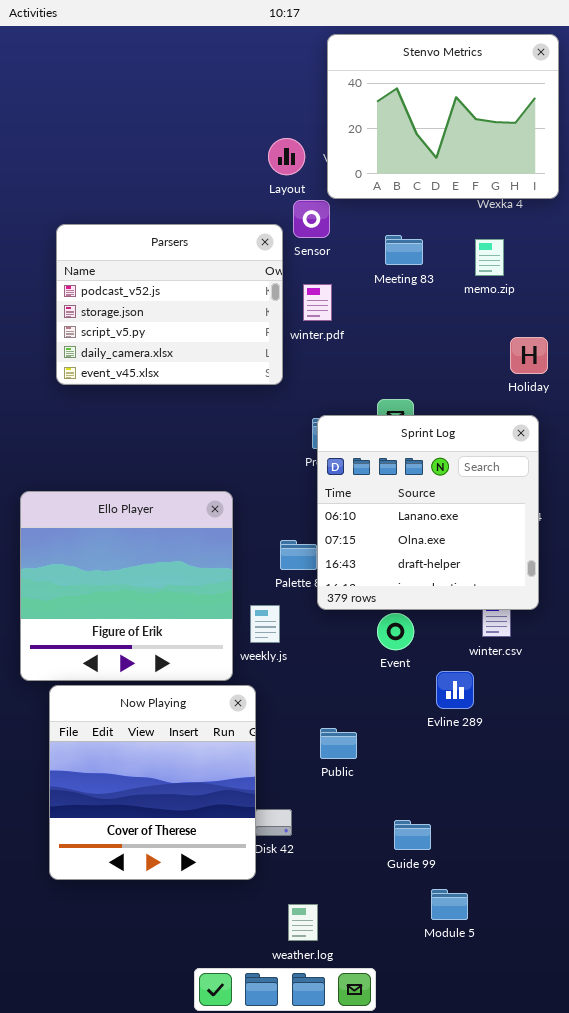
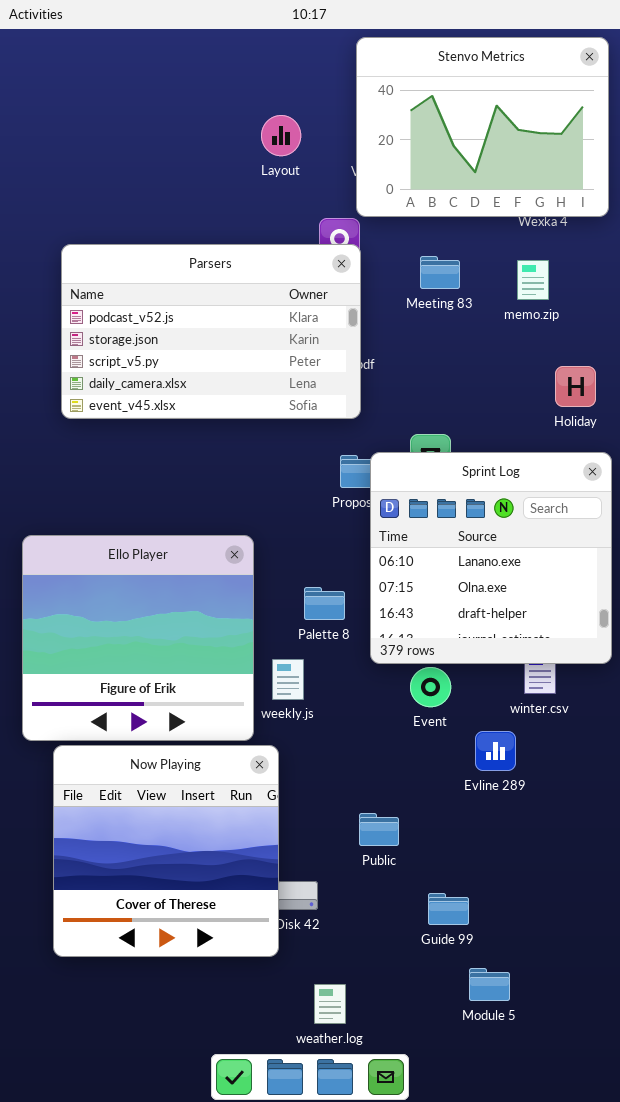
Layout: [268,138,305,175] -> [261,115,301,156], moved
Parsers: [56,224,283,385] -> [61,244,361,419], resized
Sprint Log: [317,415,539,610] -> [370,452,612,664], moved
Public: [320,728,357,759] -> [359,813,399,846], moved

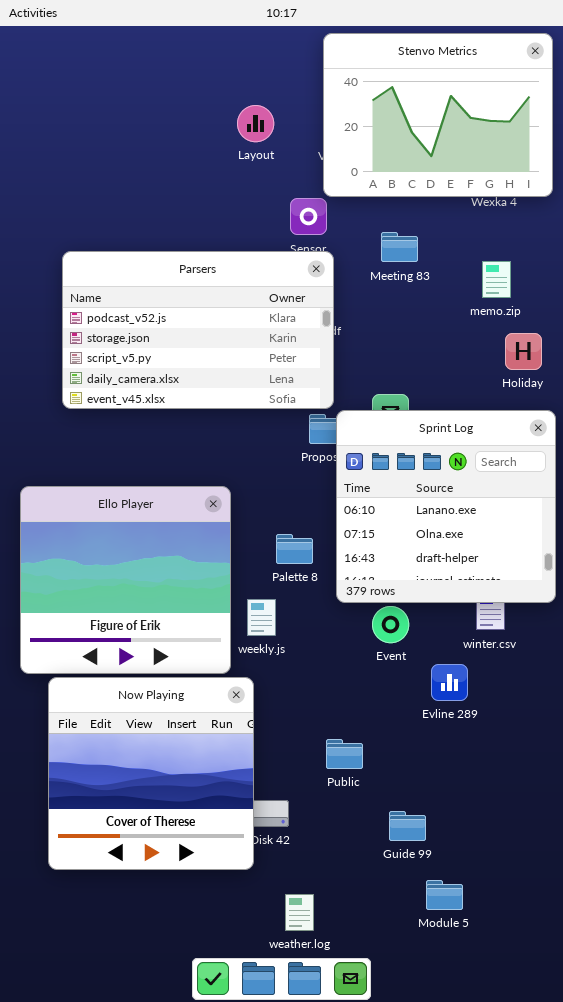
Parsers: [61,244,361,419] -> [62,251,334,409], moved
memo.zip: [517,260,549,300] -> [482,261,511,298], moved

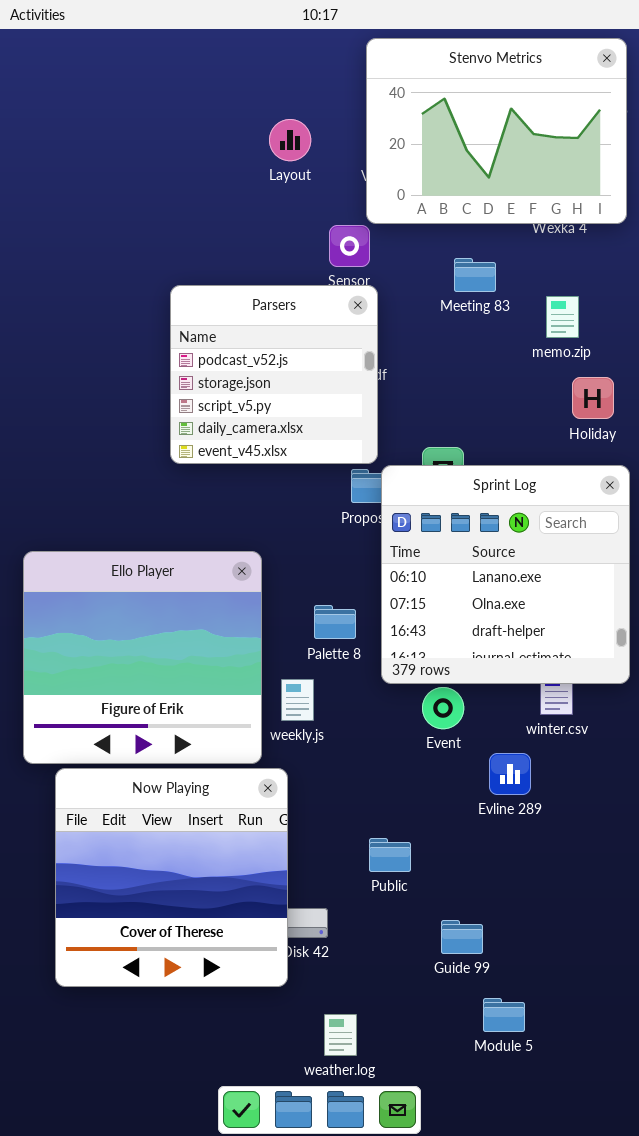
Meeting 83: [381,232,418,262] -> [454,258,496,292], moved
Parsers: [62,251,334,409] -> [170,285,378,464], resized

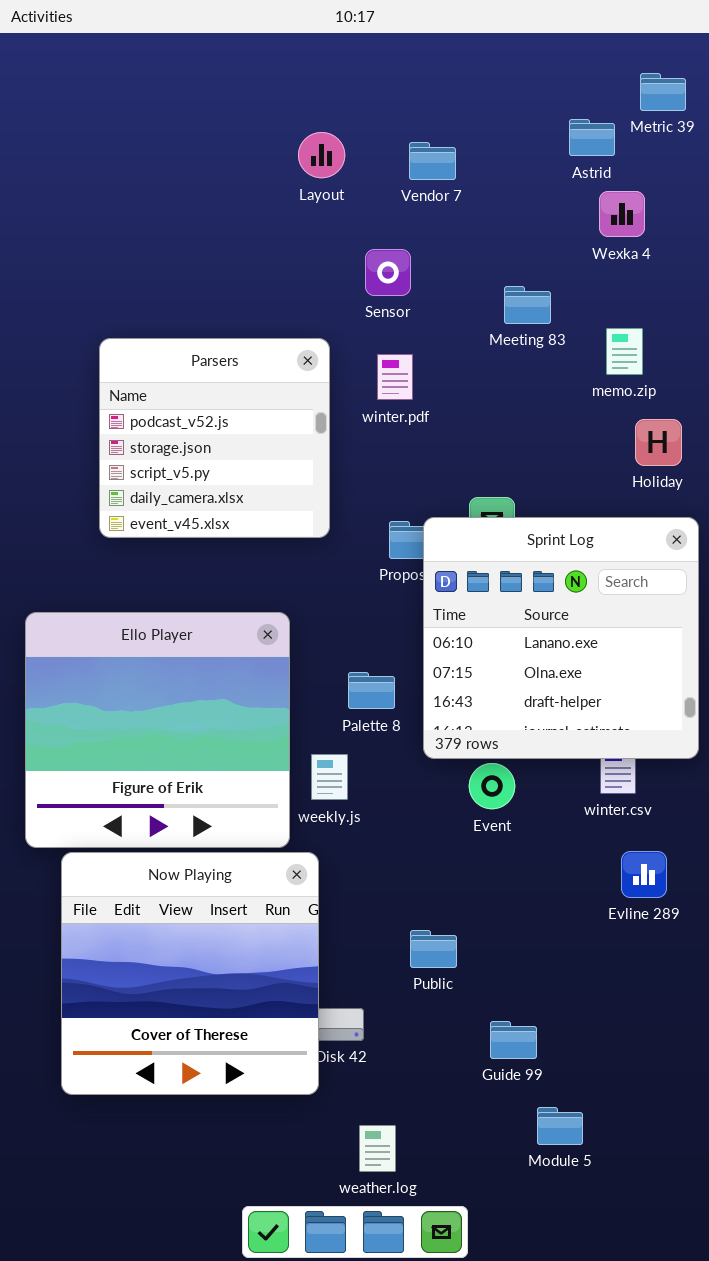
Stenvo Metrics: [366,38,627,224] -> none, closed
Parsers: [170,285,378,464] -> [99,338,330,538], moved
Evline 289: [489,753,531,795] -> [621,851,667,898], moved

